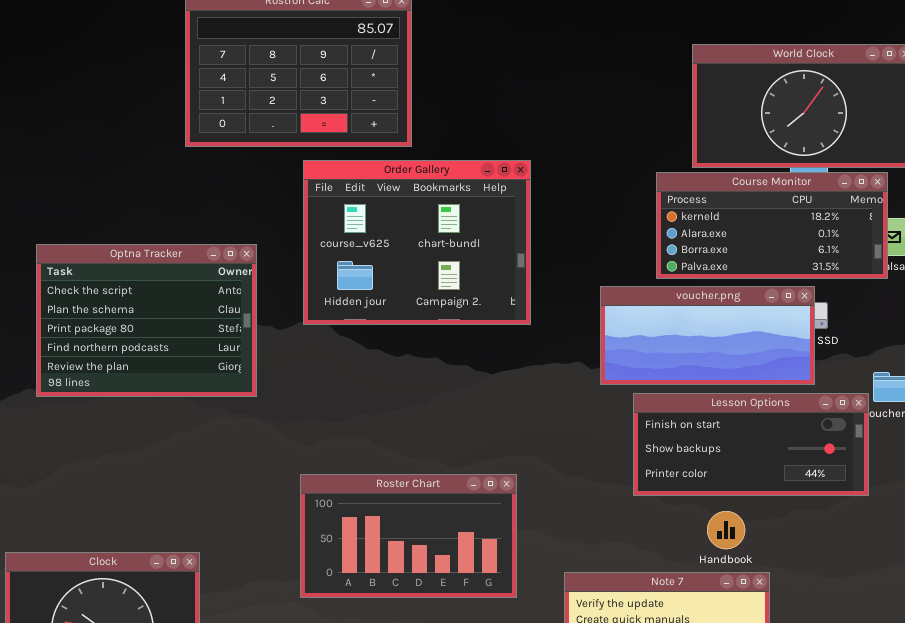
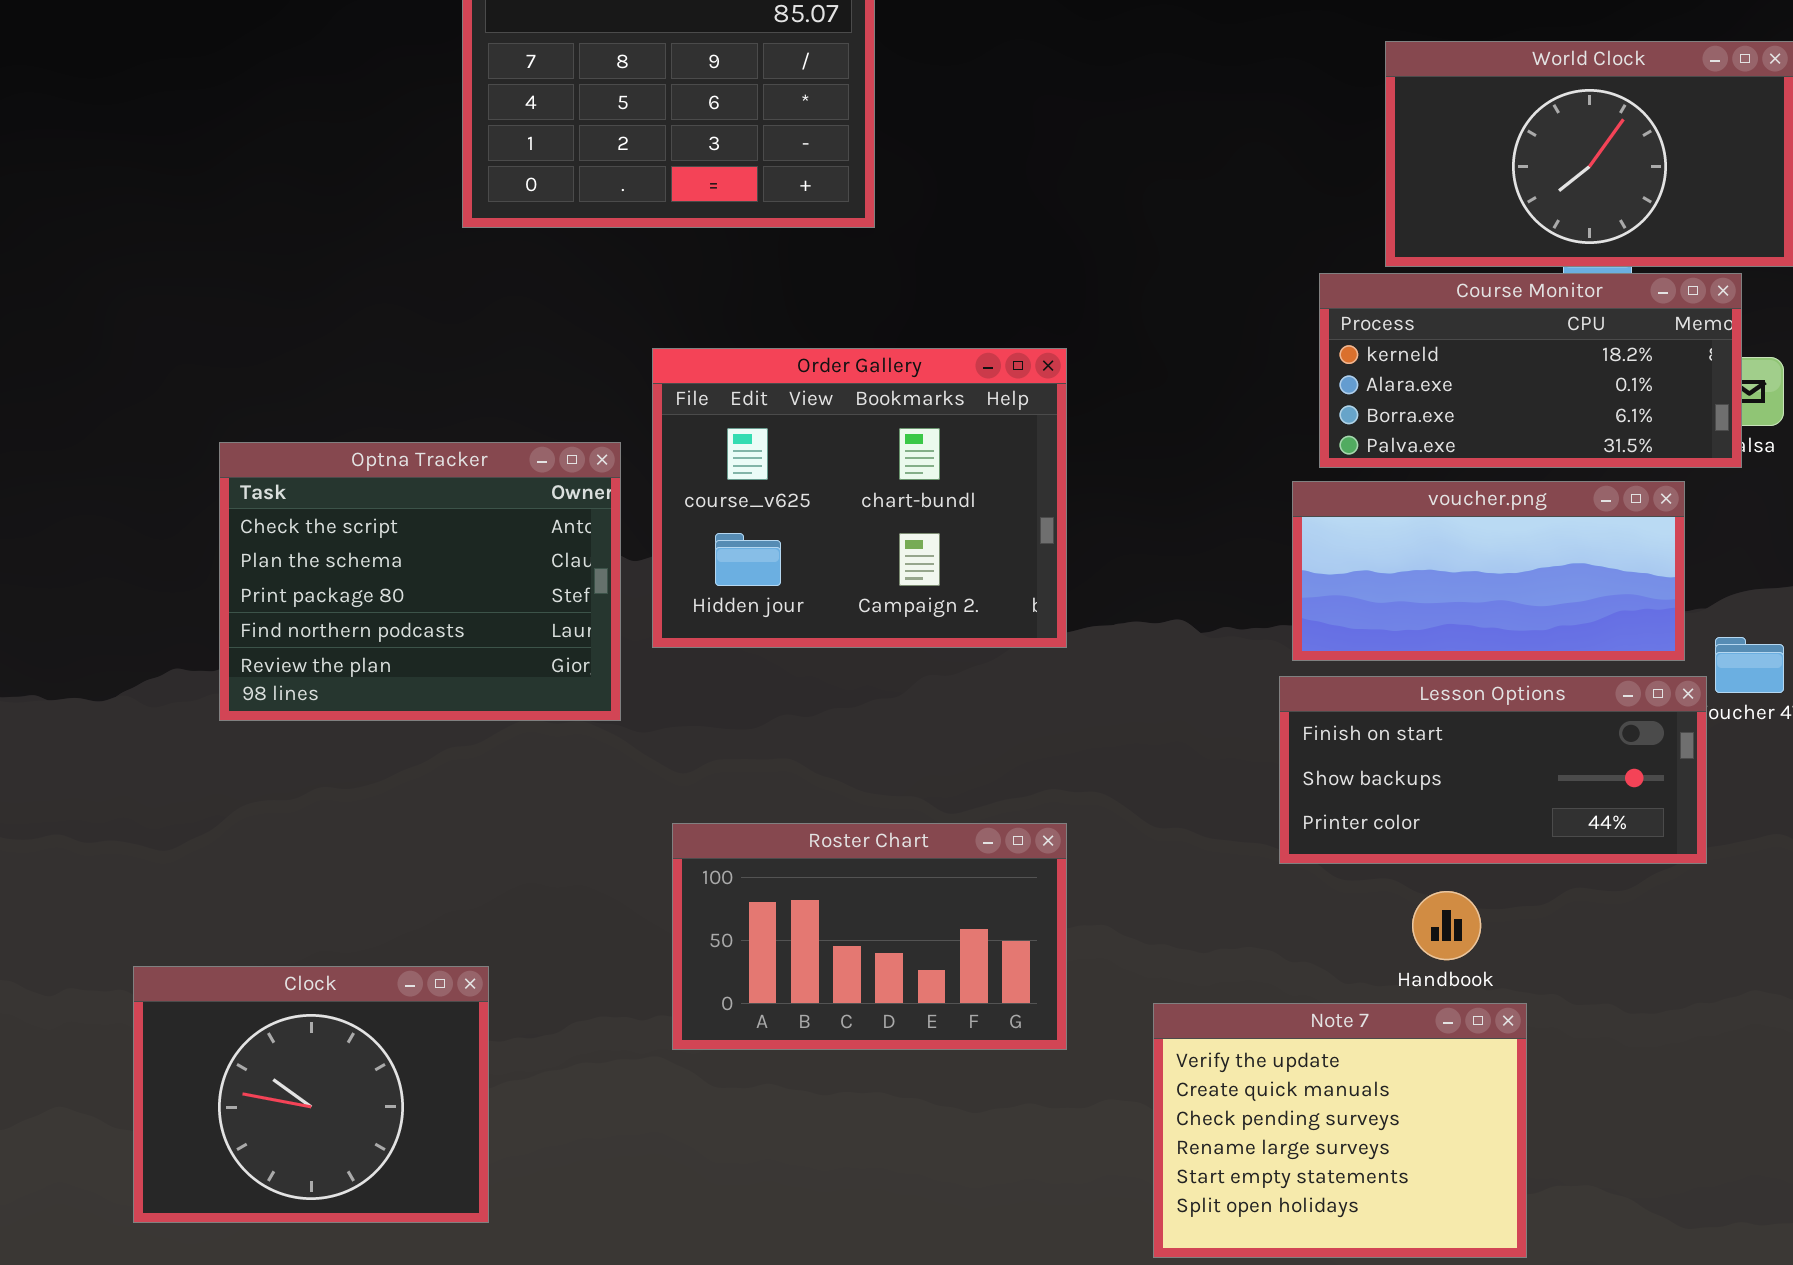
Order Gallery: [303,160,531,325] -> [652,348,1067,648], moved
Optna Tracker: [36,244,257,397] -> [219,442,621,721], moved
voucher.png: [600,286,815,385] -> [1292,481,1685,661], moved

